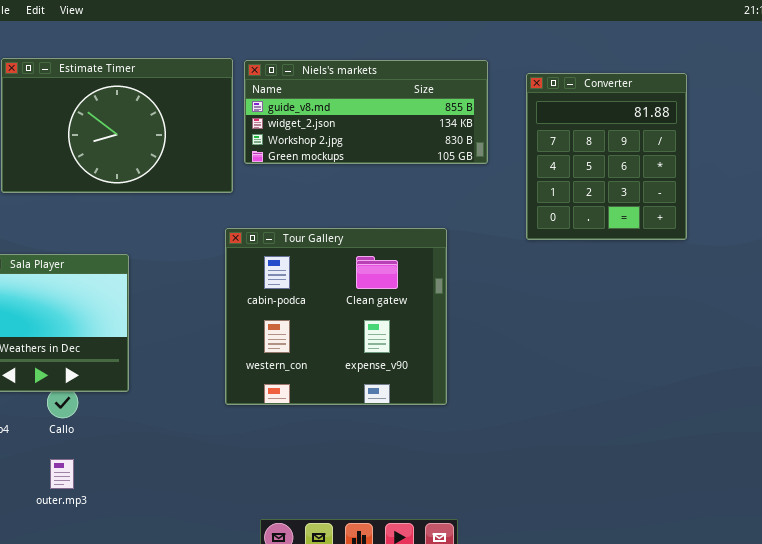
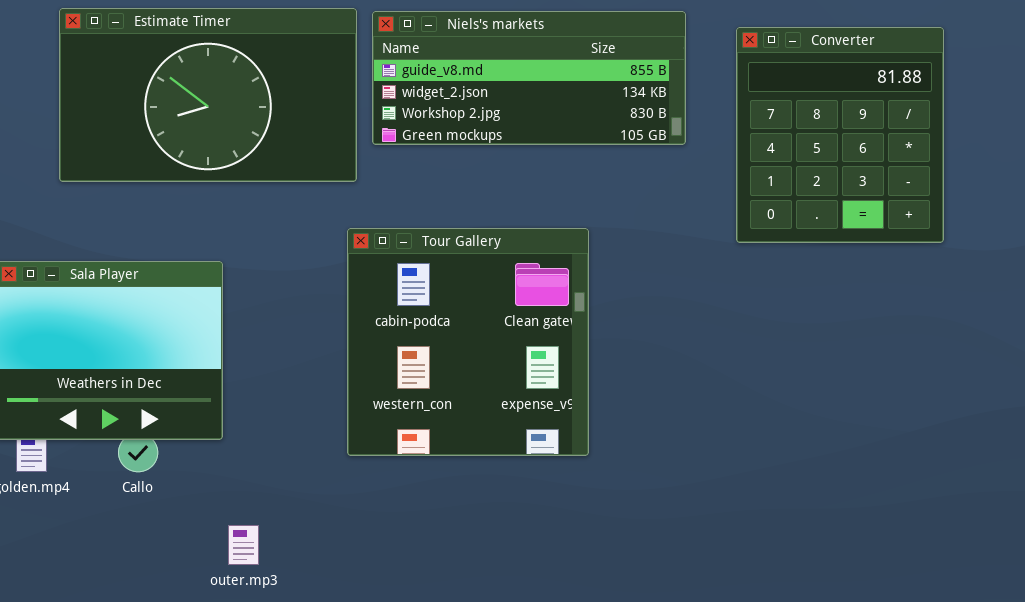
Tour Gallery: [225,228,447,405] -> [347,228,589,456], resized
outer.mp3: [50,459,74,489] -> [228,525,259,565], moved

